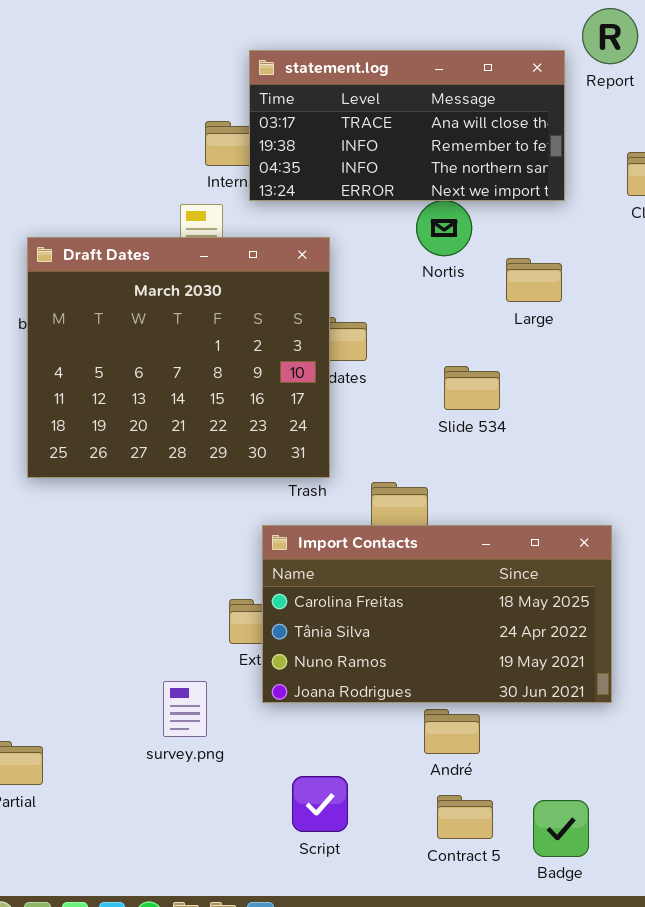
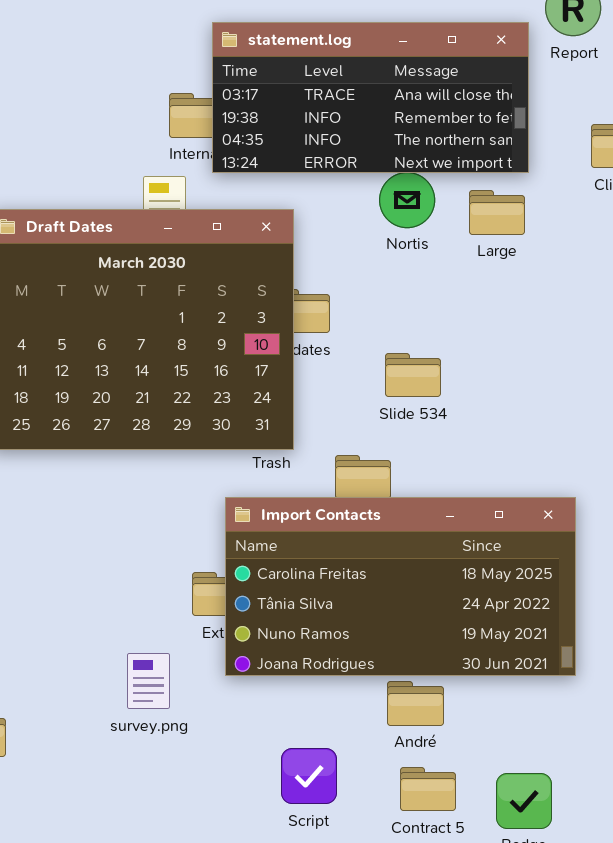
Large: [506,258,562,302] -> [469,190,525,235], moved
Slide 534: [444,366,500,410] -> [385,353,441,397], moved
Script: [292,776,348,832] -> [281,748,337,804], moved

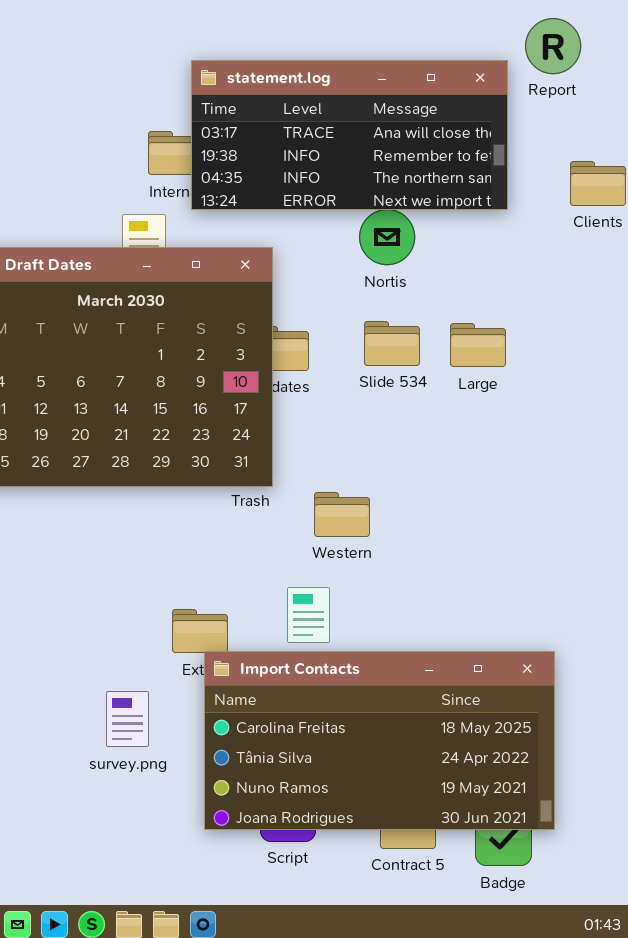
Large: [469,190,525,235] -> [450,323,506,367], moved
Slide 534: [385,353,441,397] -> [364,321,420,366], moved
Import Contacts: [225,497,576,676] -> [204,651,555,830], moved

